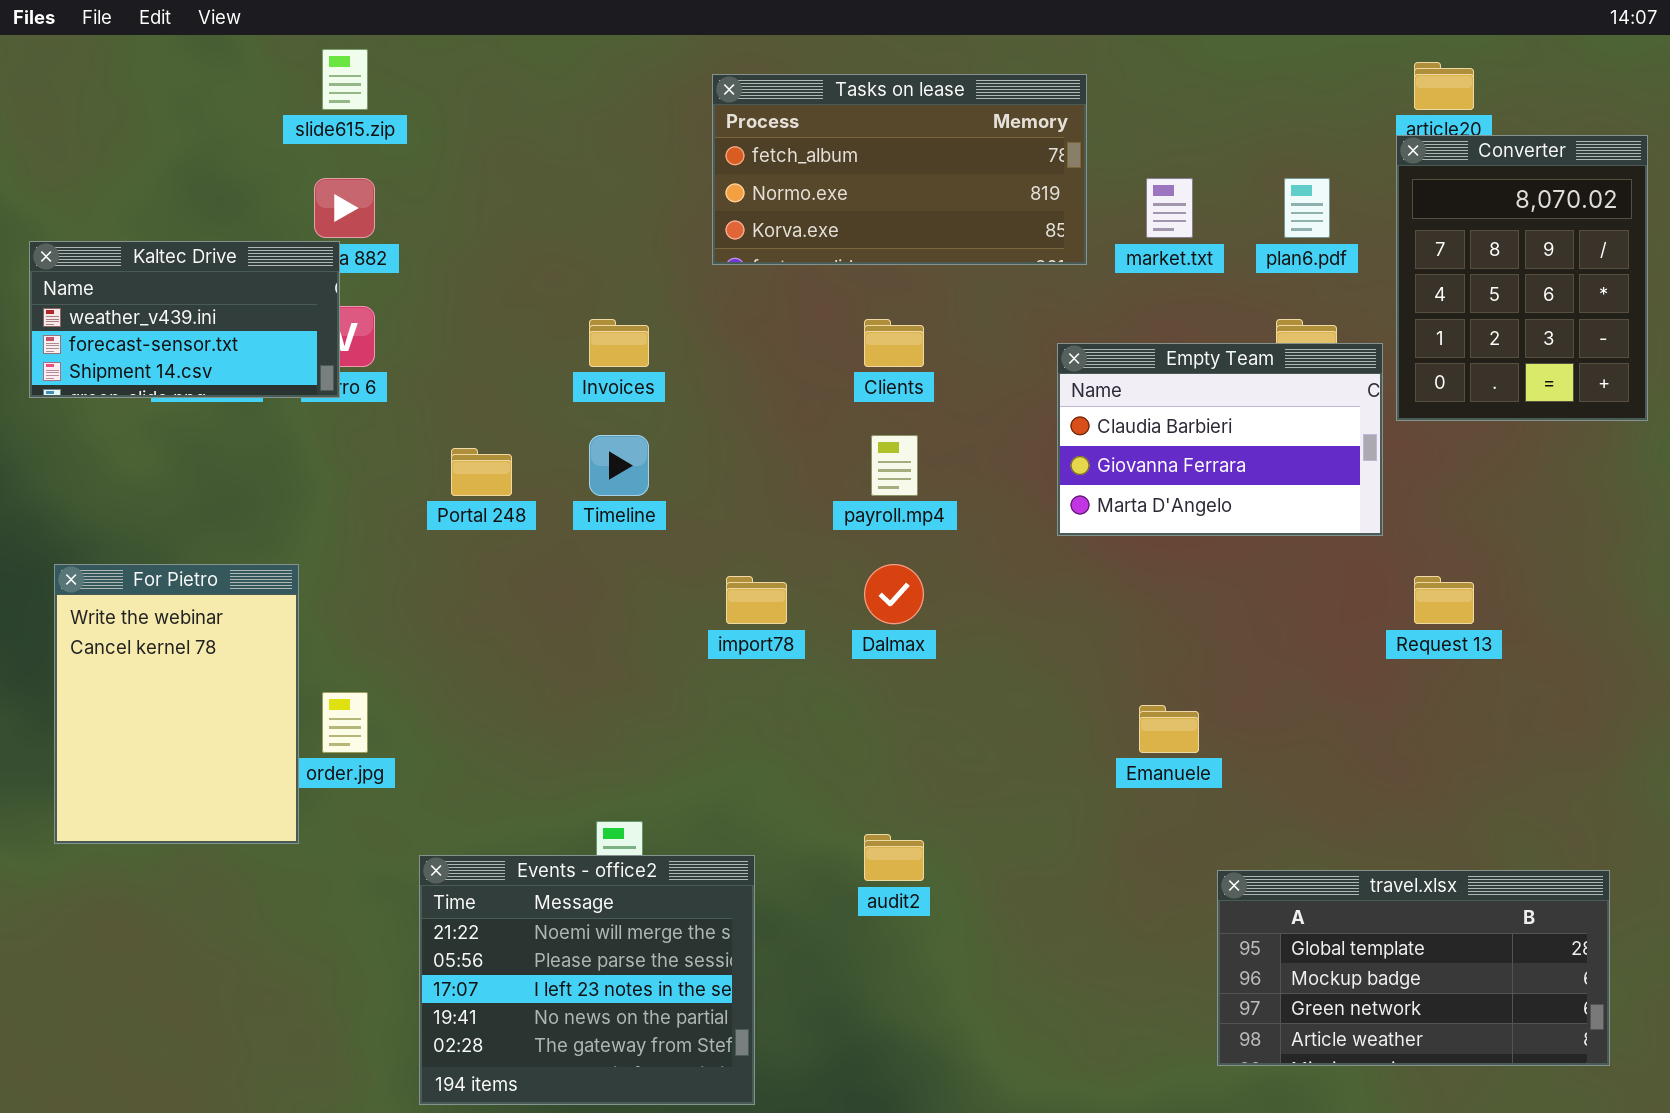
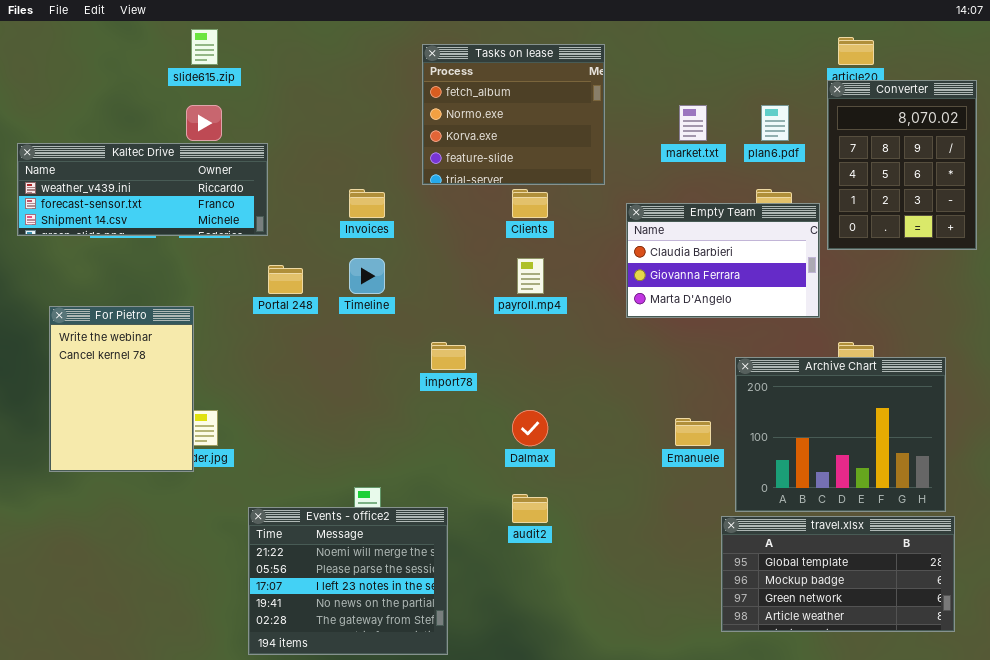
Tasks on lease: [712,74,1087,265] -> [422,44,605,185], resized
Kaltec Drive: [29,241,340,398] -> [17,143,268,236], resized
For Pietro: [54,564,299,844] -> [49,306,194,472], moved
Dalmax: [864,564,924,624] -> [512,410,548,446], moved
Archive Chart: none -> [735,357,946,512], opened

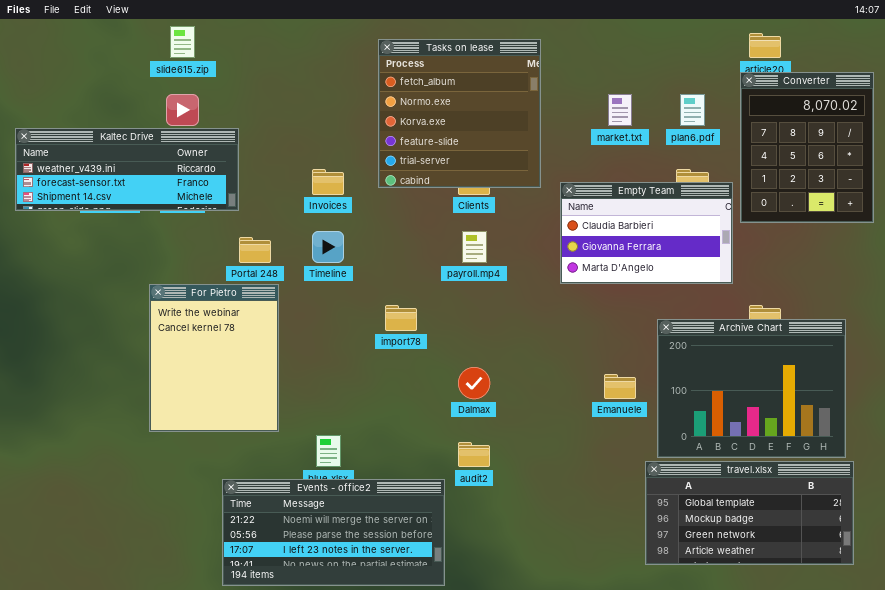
Tasks on lease: [422,44,605,185] -> [378,39,541,188], resized
For Pietro: [49,306,194,472] -> [149,284,279,432], moved
Events - office2: [248,507,448,655] -> [222,479,445,586], resized

